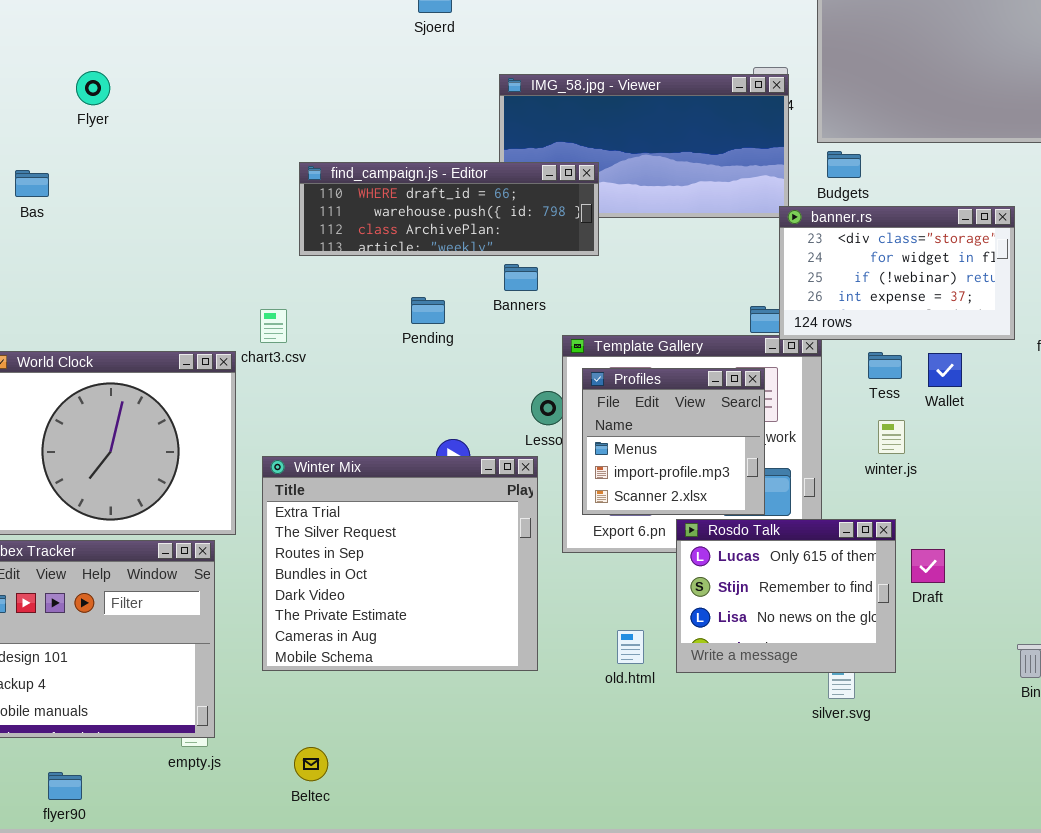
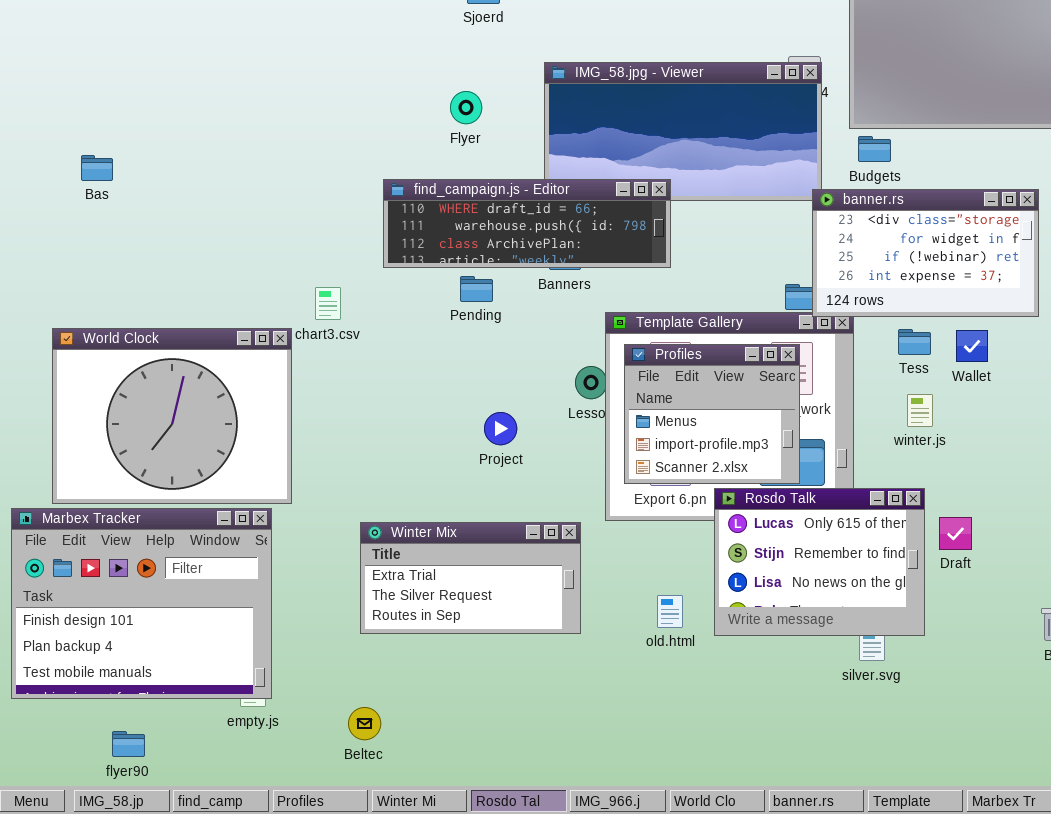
Flyer: [76,71,110,105] -> [450,91,482,124], moved
find_campaign.js - Editor: [299,162,599,256] -> [383,179,671,268], moved
Winter Mix: [262,456,538,671] -> [360,522,581,634], resized

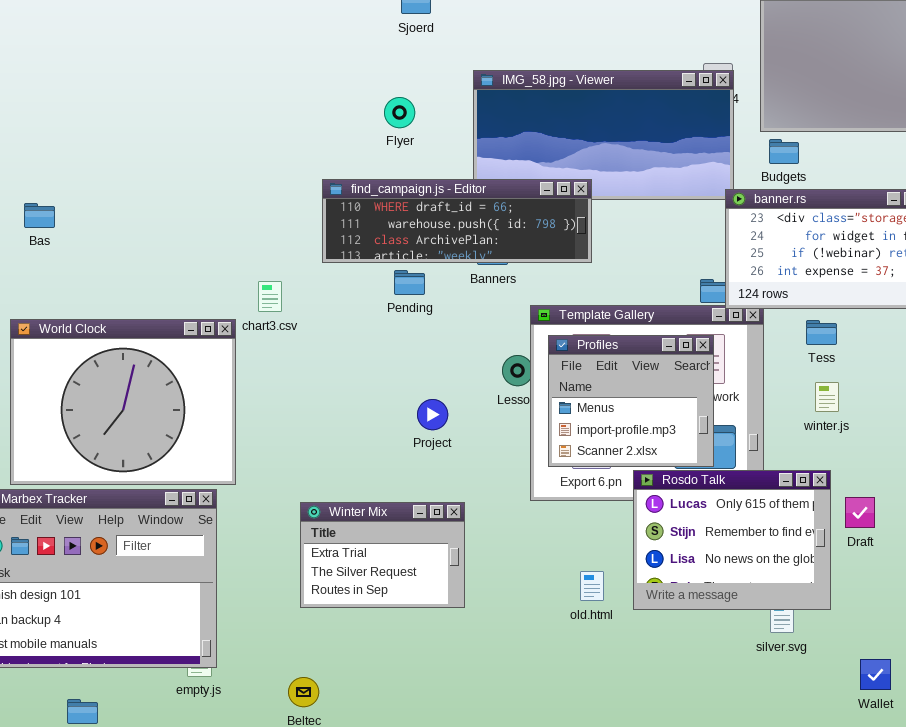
Bas: [81,155,113,181] -> [24,203,55,228], moved
Wallet: [956,330,988,362] -> [860,659,891,690], moved
Winter Mix: [360,522,581,634] -> [300,502,465,608], resized

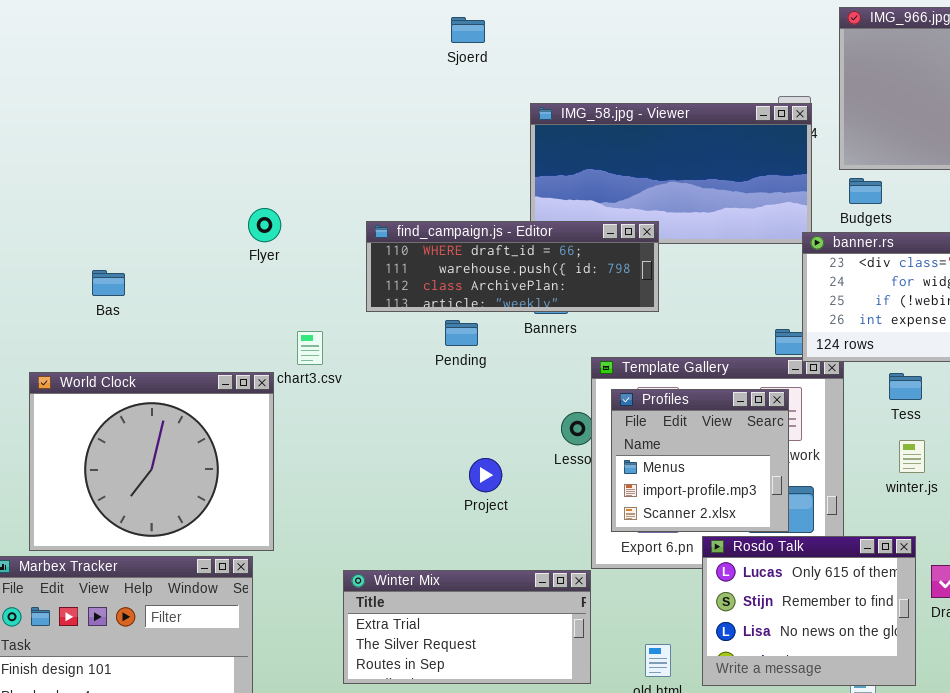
Flyer: [384,97,415,128] -> [248,208,281,242], moved
Bas: [24,203,55,228] -> [92,270,125,296], moved
Winter Mix: [300,502,465,608] -> [343,570,591,684], resized

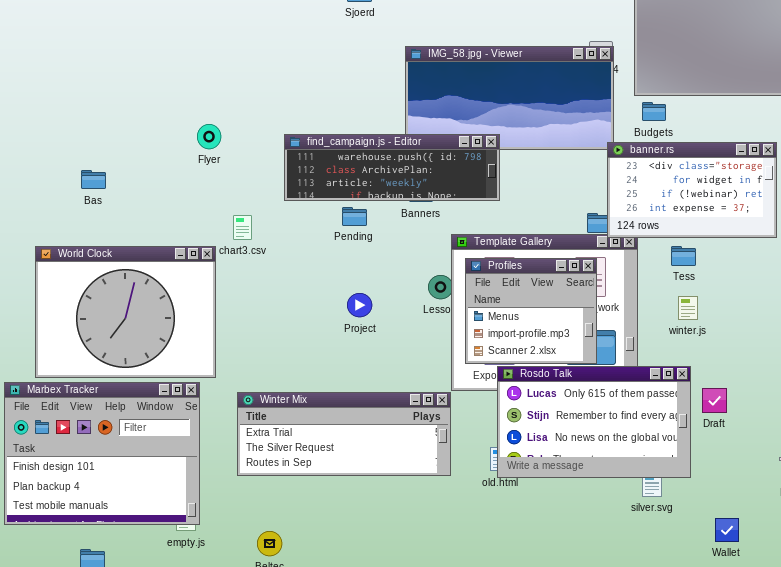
find_campaign.js - Editor: [366,221,659,312] -> [284,134,500,201], scrolled down 1 row
Project: [469,458,502,492] -> [347,293,372,317], moved
Rosdo Talk: [702,536,916,686] -> [497,366,691,478], resized
Winter Mix: [343,570,591,684] -> [237,392,451,476], resized

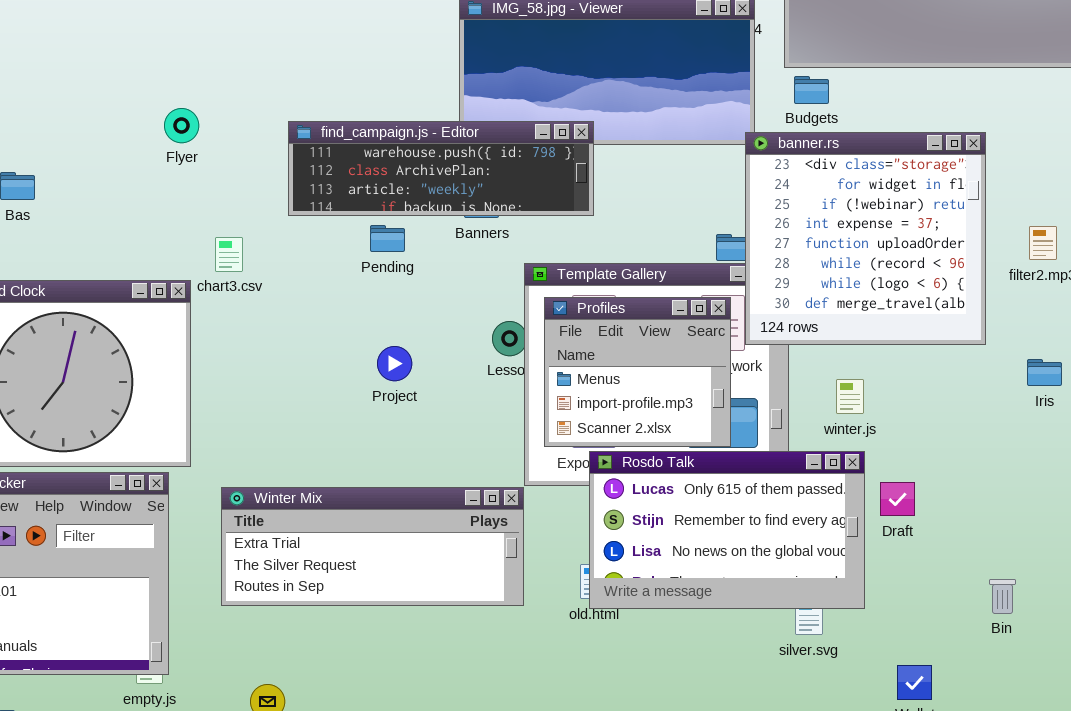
banner.rs: [607,142,777,238] -> [745,132,986,345], resized
winter.js: [678,296,698,320] -> [836,379,864,414], moved

